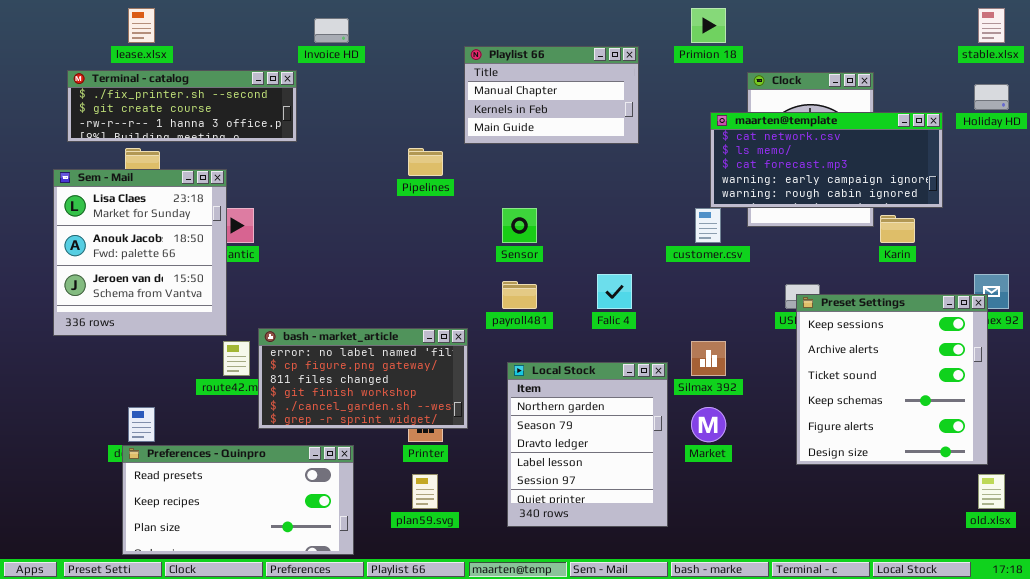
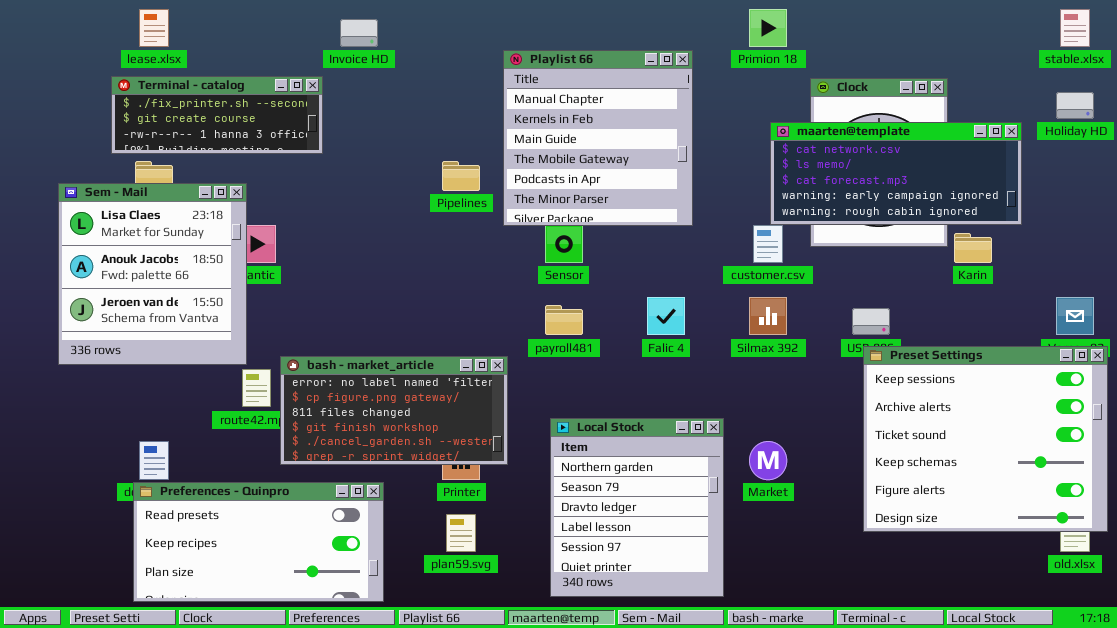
Playlist 66: [464,46,639,144] -> [503,50,693,226], resized
Terminal - catalog: [67,70,297,142] -> [111,76,323,154], resized
Preset Settings: [796,294,988,465] -> [863,346,1108,532], moved, resized
Silmax 392: [691,341,726,376] -> [749,297,787,335], moved
Local Stock: [507,362,668,527] -> [550,418,724,597], moved

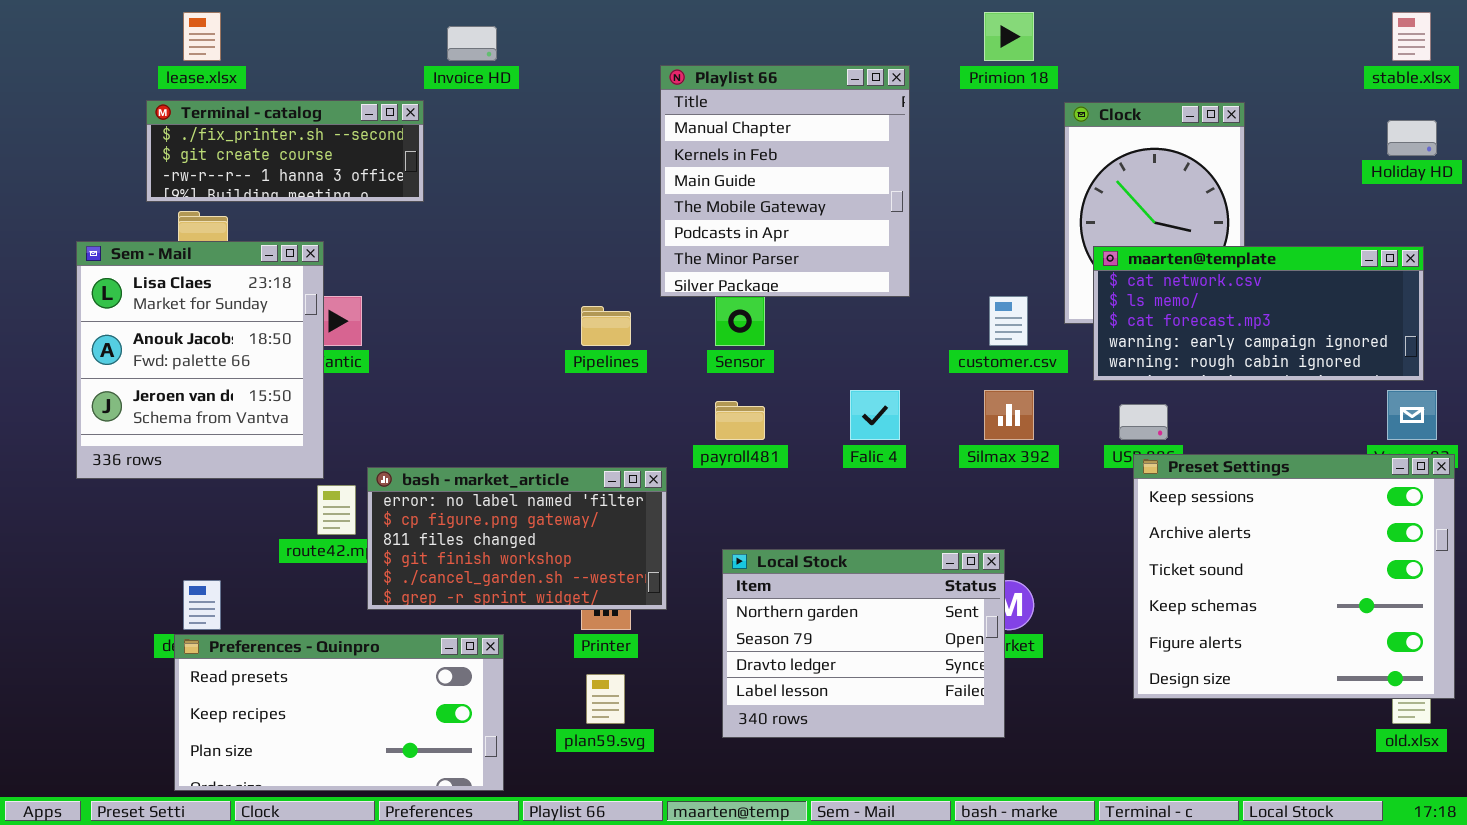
maarten@template: [770,122,1022,225] -> [1093,246,1424,381], moved
Pipelines: [442,161,480,191] -> [581,306,631,346], moved
Local Stock: [550,418,724,597] -> [722,549,1005,738], resized

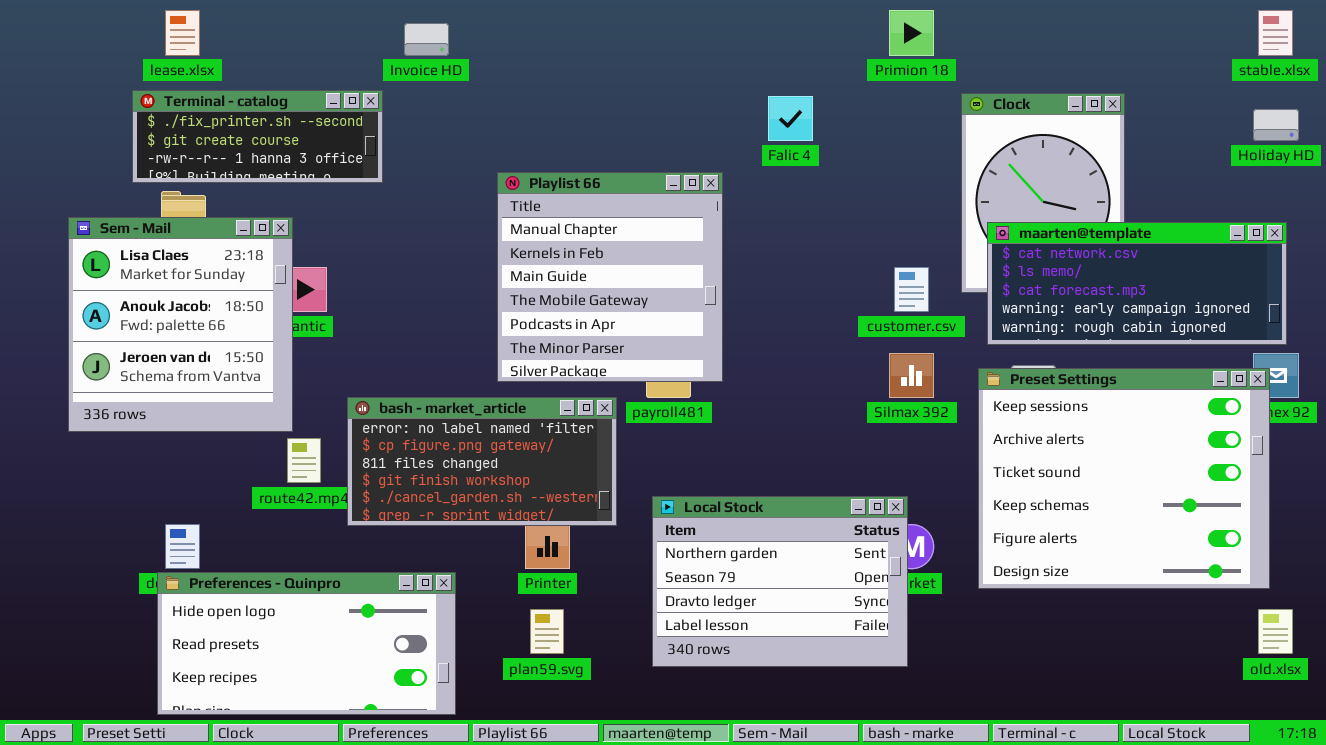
Playlist 66: [660,65,910,297] -> [497,172,723,382], moved
Falic 4: [850,390,900,440] -> [768,96,813,141], moved
Preset Settings: [1133,454,1455,699] -> [978,368,1270,589], moved
bash - market_article: [367,467,667,610] -> [347,397,617,526], moved
Preferences - Quinpro: [174,634,504,791] -> [157,572,456,715], scrolled up 1 row

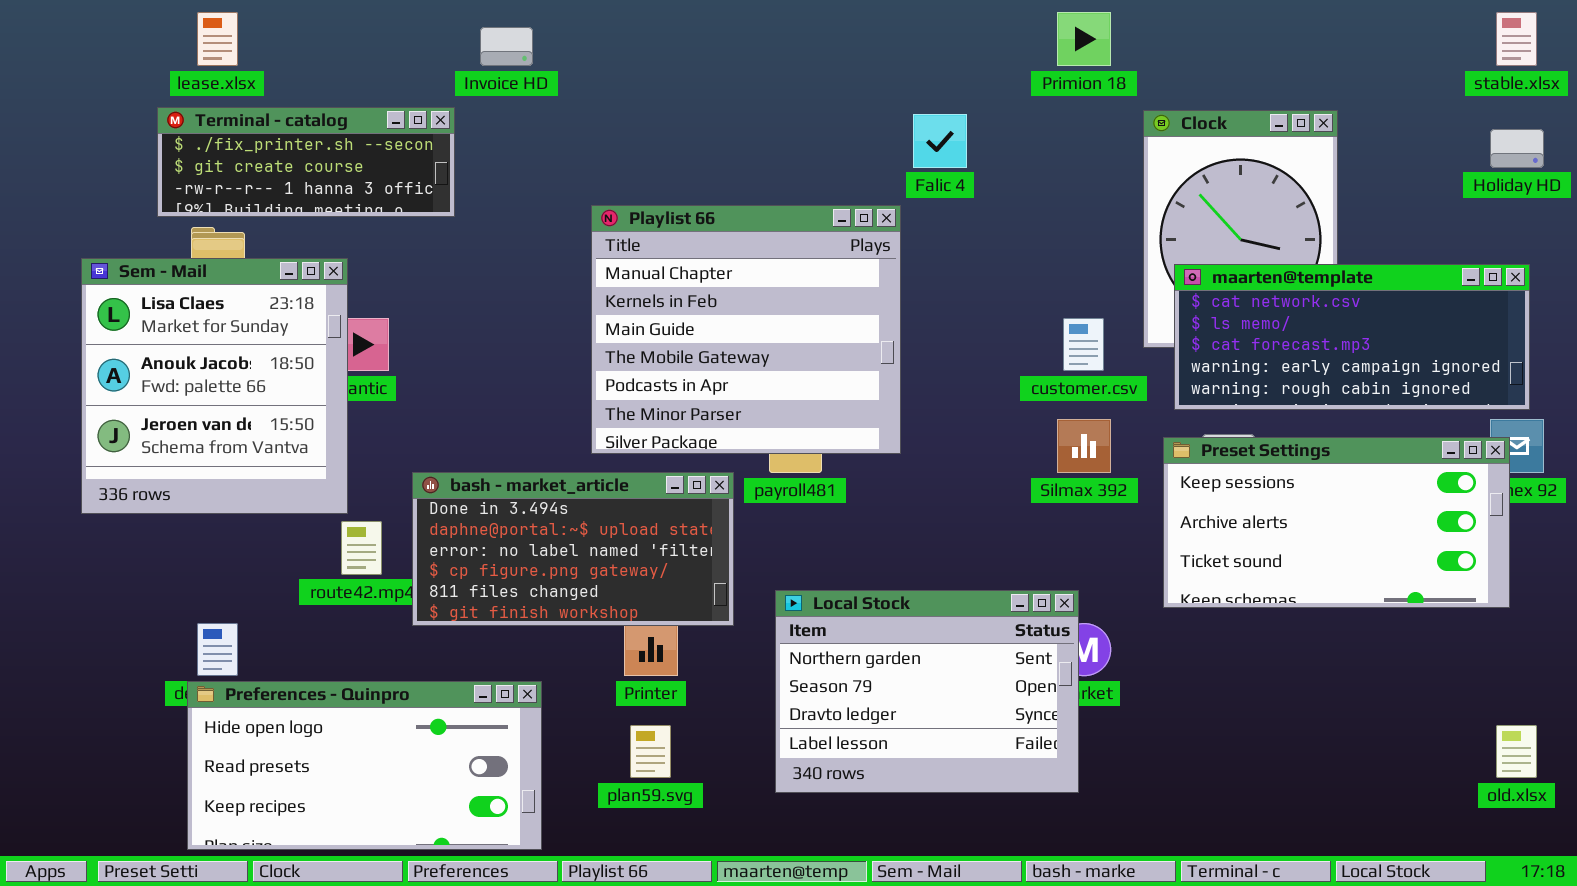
Playlist 66: [497,172,723,382] -> [591,205,901,454], resized
Preset Settings: [978,368,1270,589] -> [1163,437,1510,608], resized
bash - market_article: [347,397,617,526] -> [412,472,734,626], scrolled up 2 rows

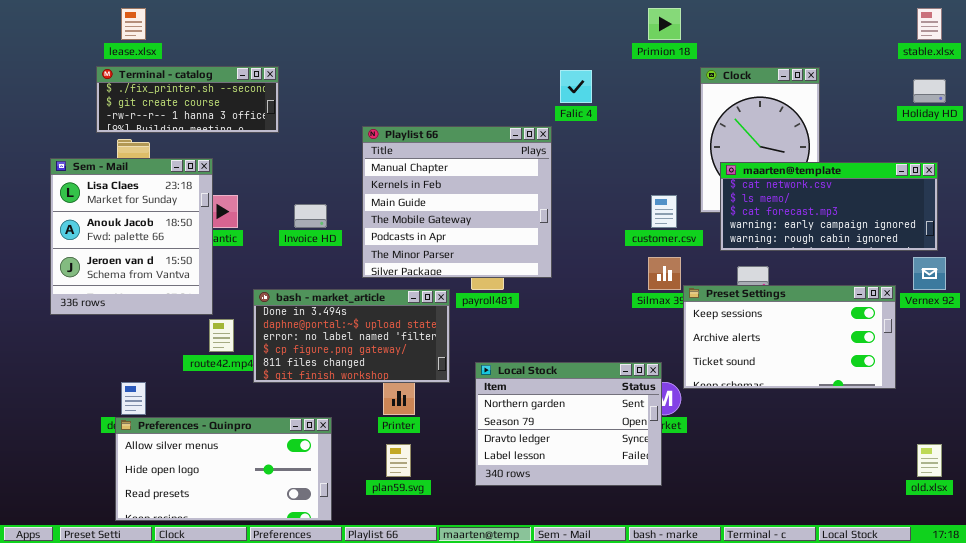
Invoice HD: [480,27,533,66] -> [294,204,327,228], moved
Preset Settings: [1163,437,1510,608] -> [683,285,896,389], moved
Preferences - Quinpro: [187,681,542,850] -> [115,417,332,521], scrolled up 1 row

